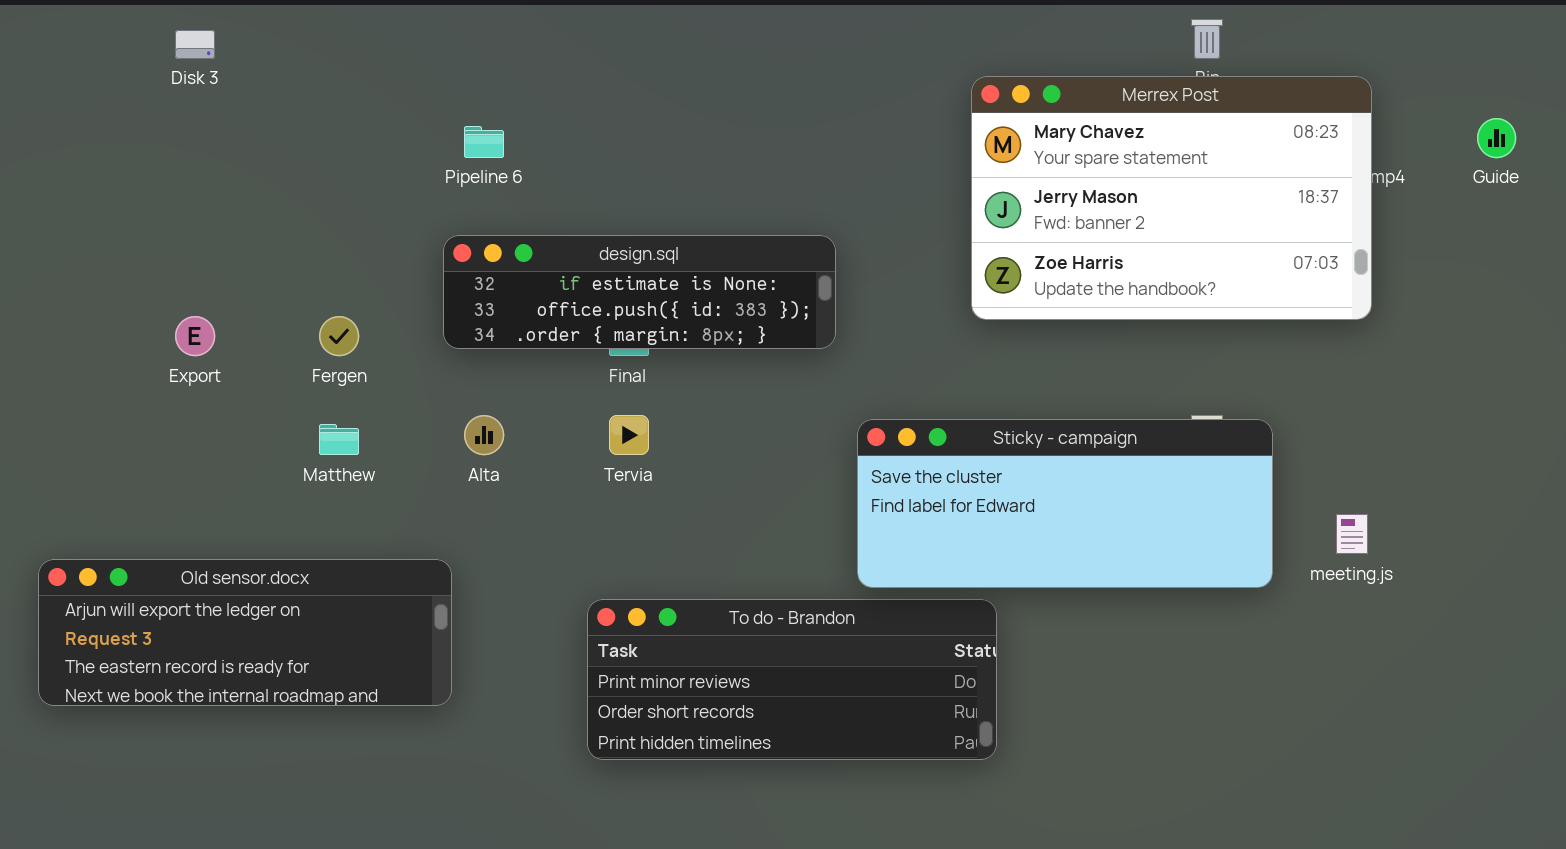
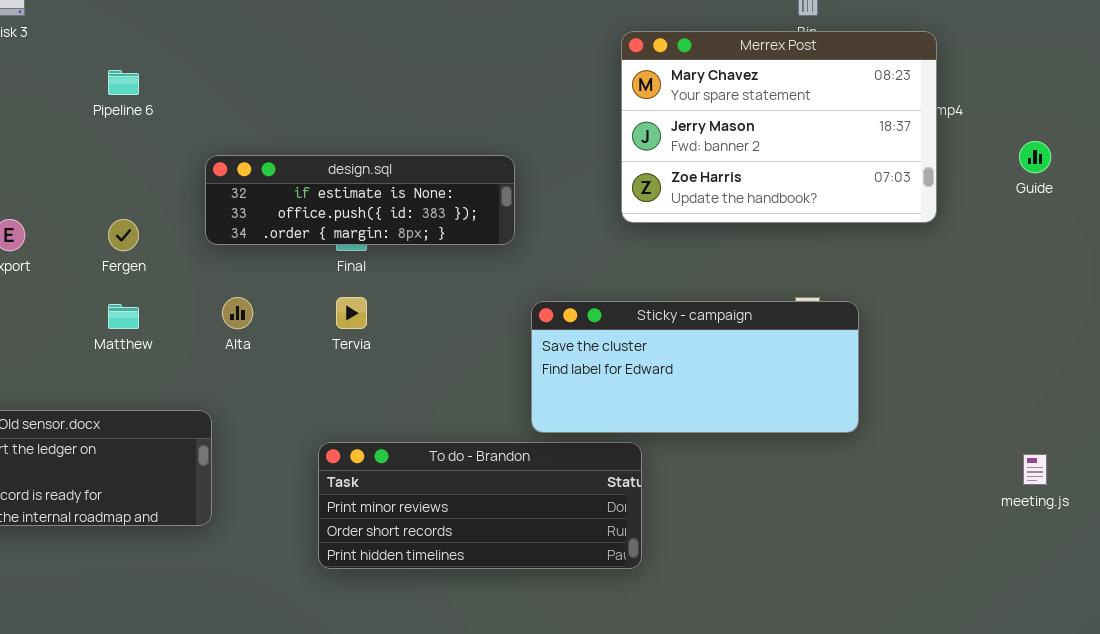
Guide: [1477,118,1516,158] -> [1019,141,1051,173], moved
Pipeline 6: [464,126,504,158] -> [108,70,139,95], moved
meeting.js: [1336,514,1368,554] -> [1023,454,1047,485], moved

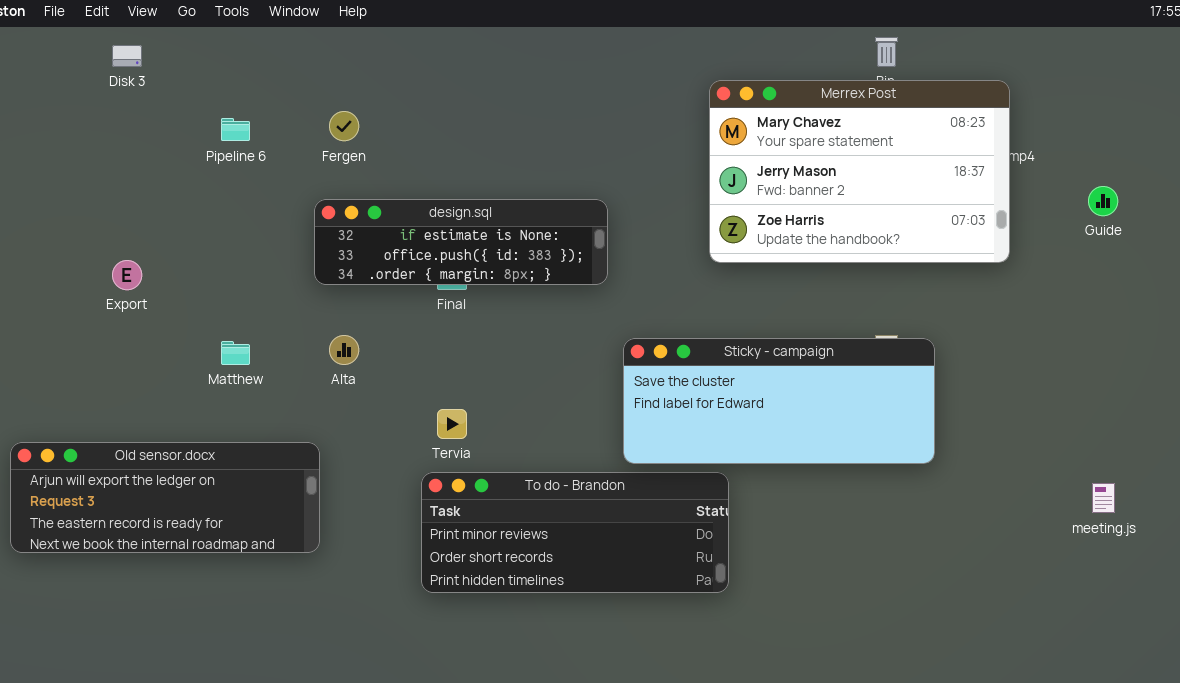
Fergen: [108,219,139,251] -> [329,111,359,141], moved
Tervia: [336,297,367,329] -> [437,409,467,439], moved

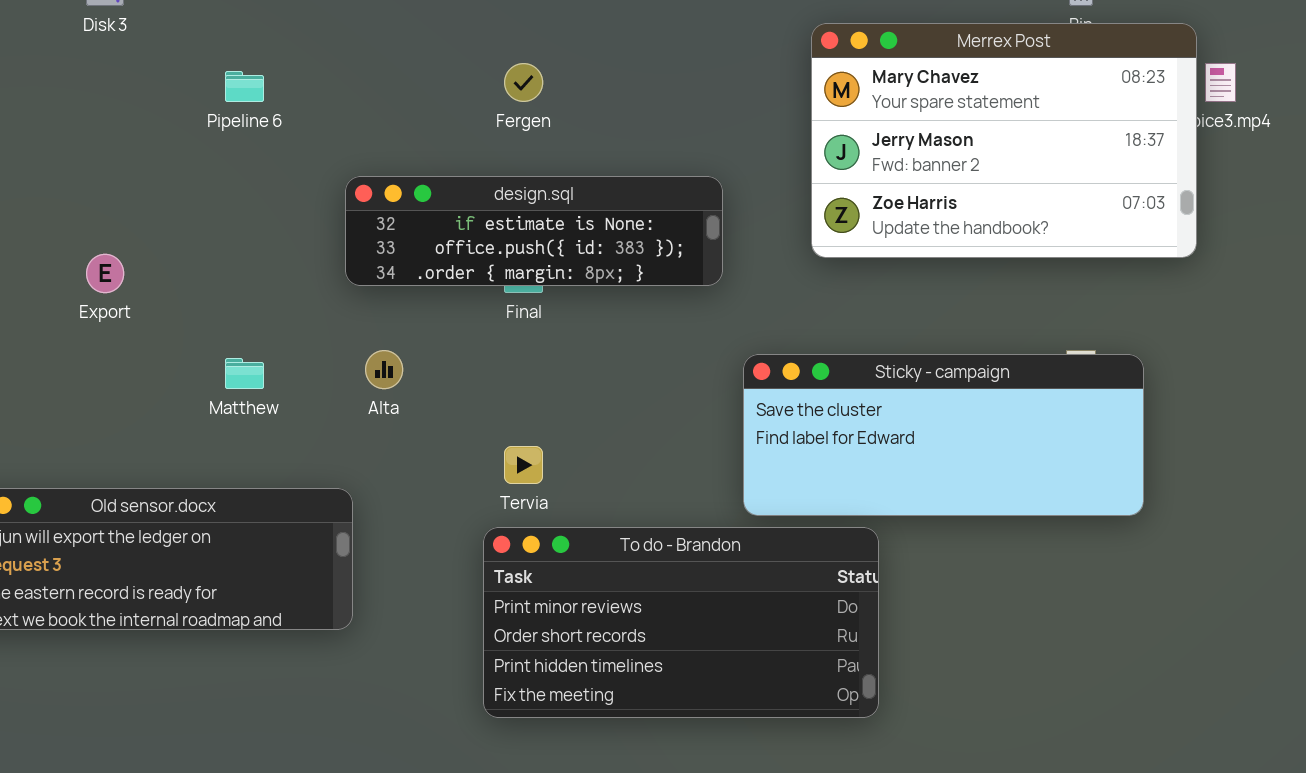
Merrex Post: [709,80,1010,263] -> [811,23,1197,258], moved
Fergen: [329,111,359,141] -> [504,63,543,102], moved
To do - Brandon: [421,472,729,593] -> [483,527,879,718], resized

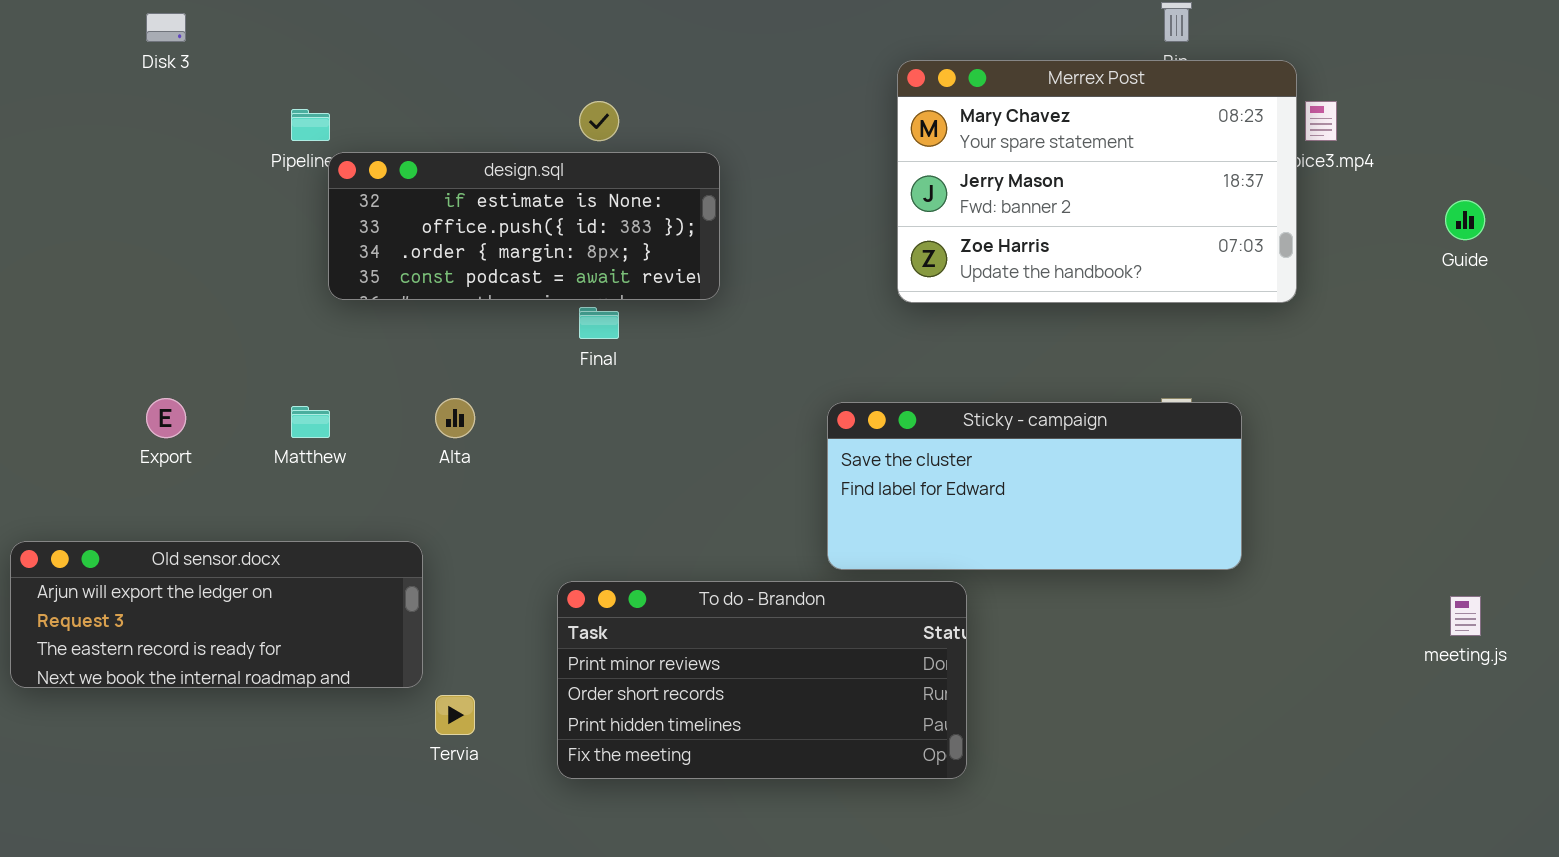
design.sql: [345,176,723,286] -> [328,152,720,300], moved, resized
Export: [86,254,124,293] -> [146,398,186,438], moved
Tervia: [504,446,543,484] -> [435,695,475,735], moved

